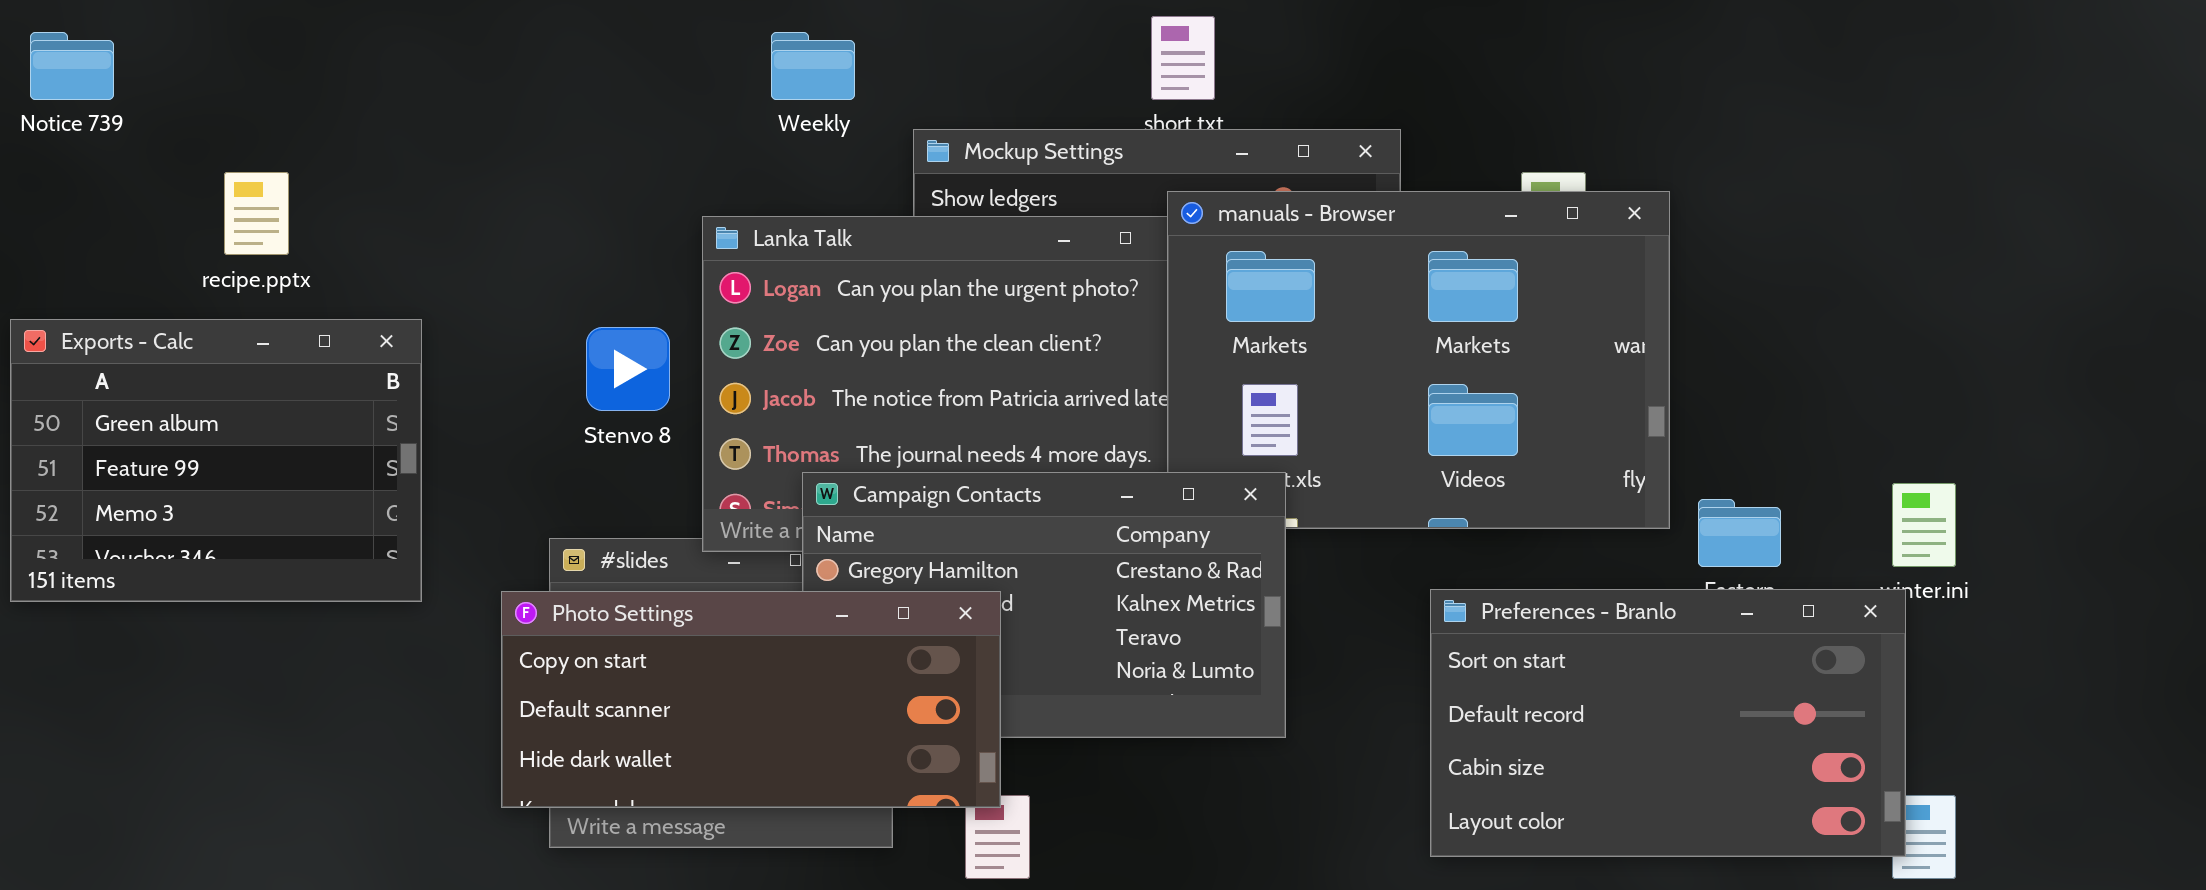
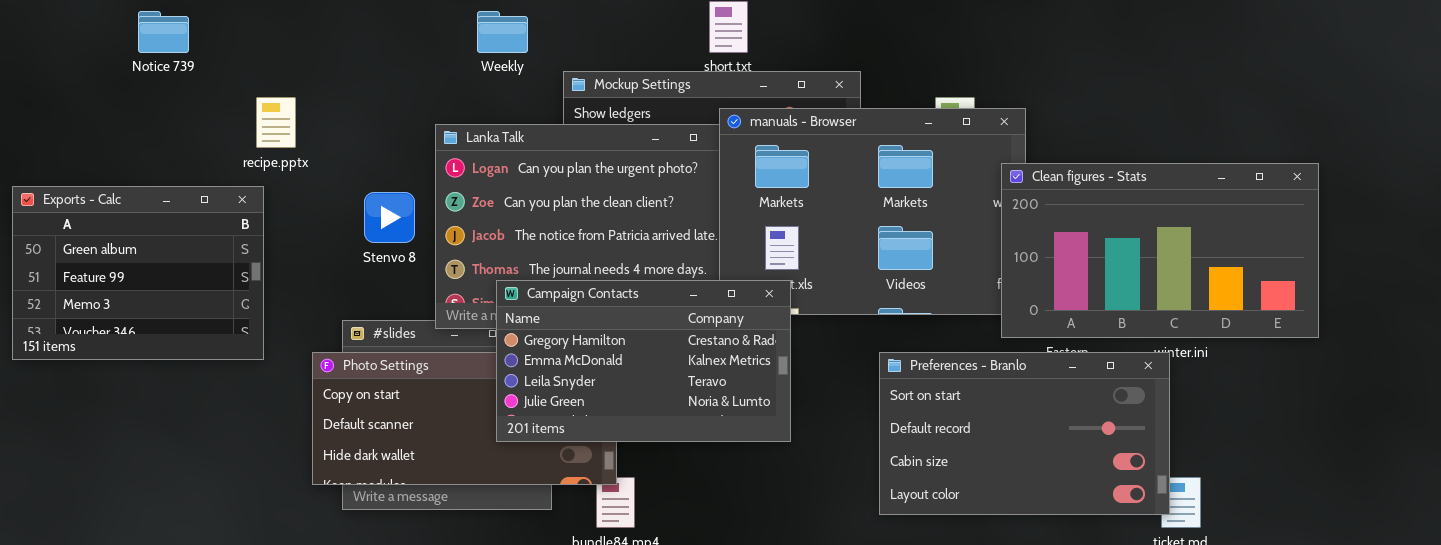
Notice 739: [30,32,114,100] -> [138,11,189,53], moved
recipe.pptx: [224,172,289,255] -> [256,97,296,148], moved
Clean figures - Stats: none -> [1001,163,1319,338], opened
Campaign Contacts: [802,472,1286,738] -> [496,280,791,442], raised

